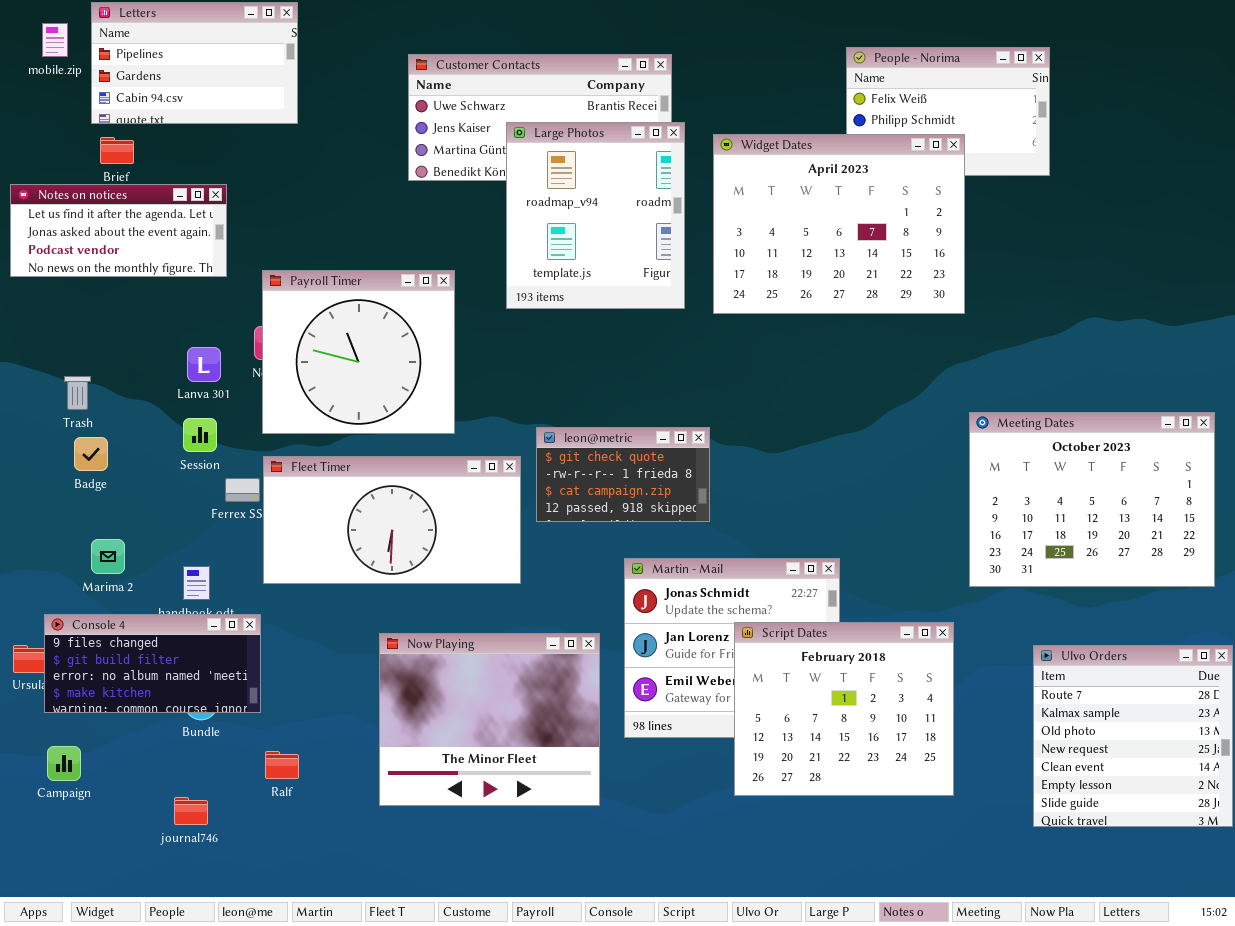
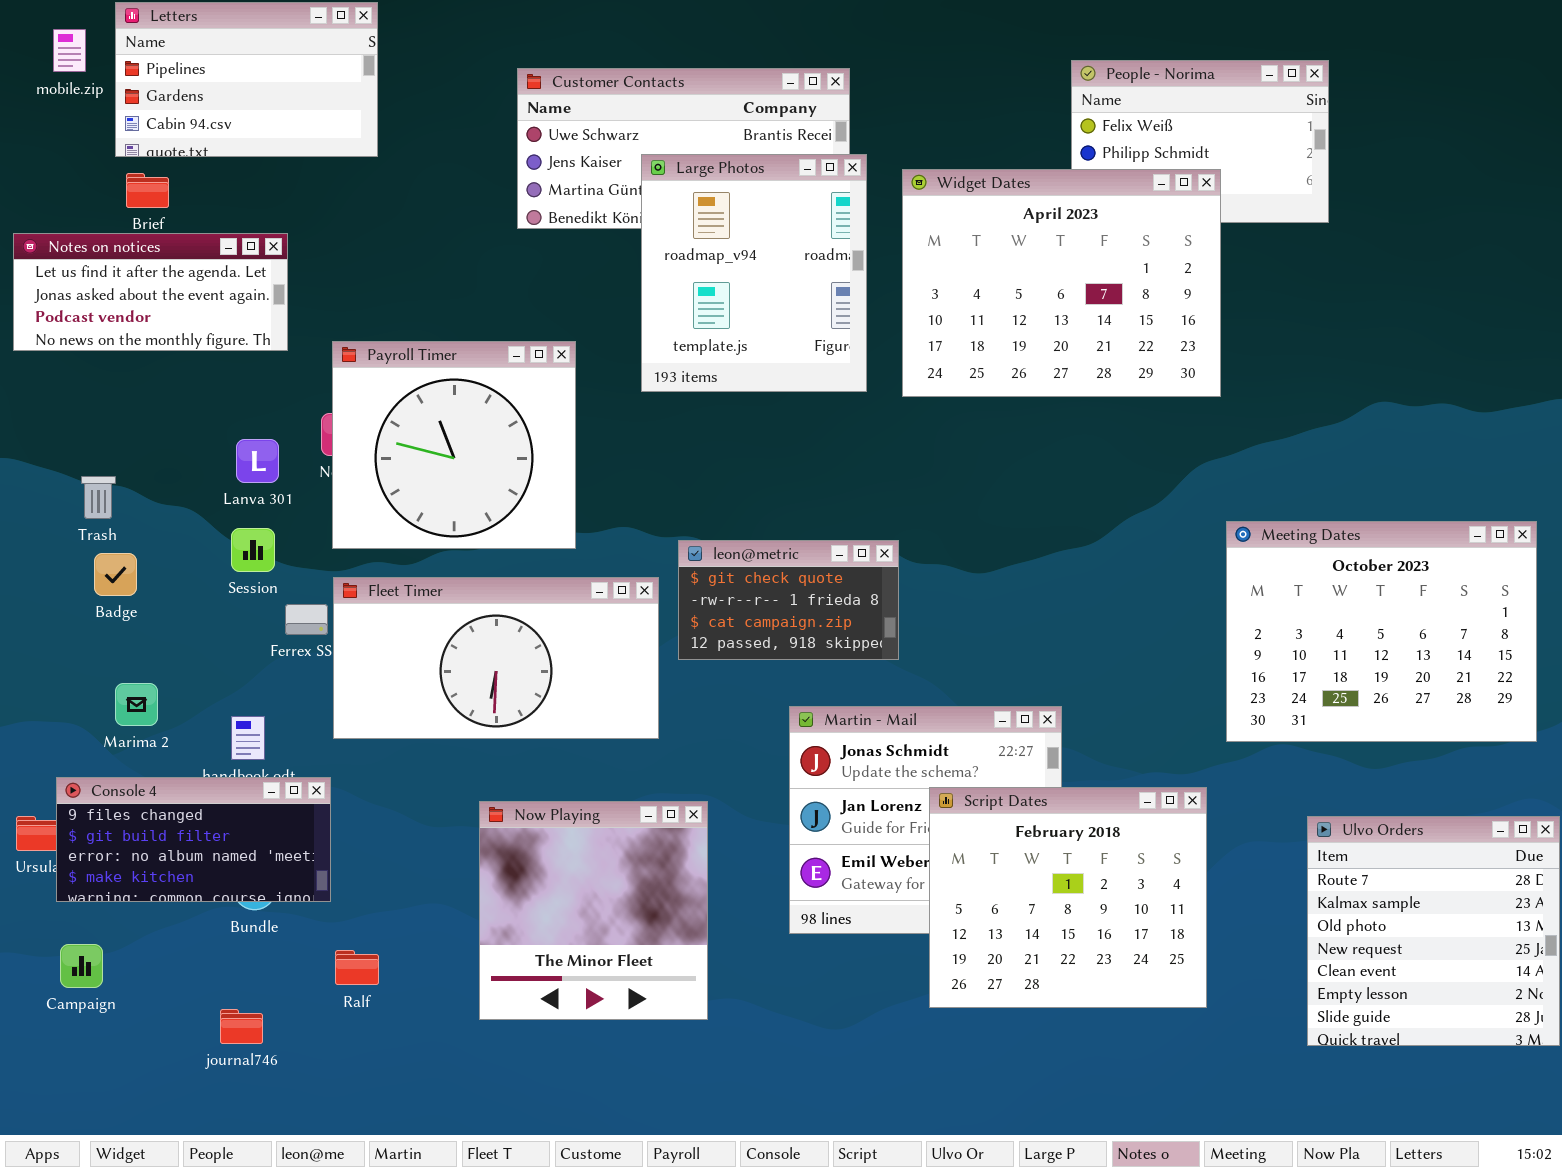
Now Playing: [379,633,600,806] -> [479,801,708,1020], resized

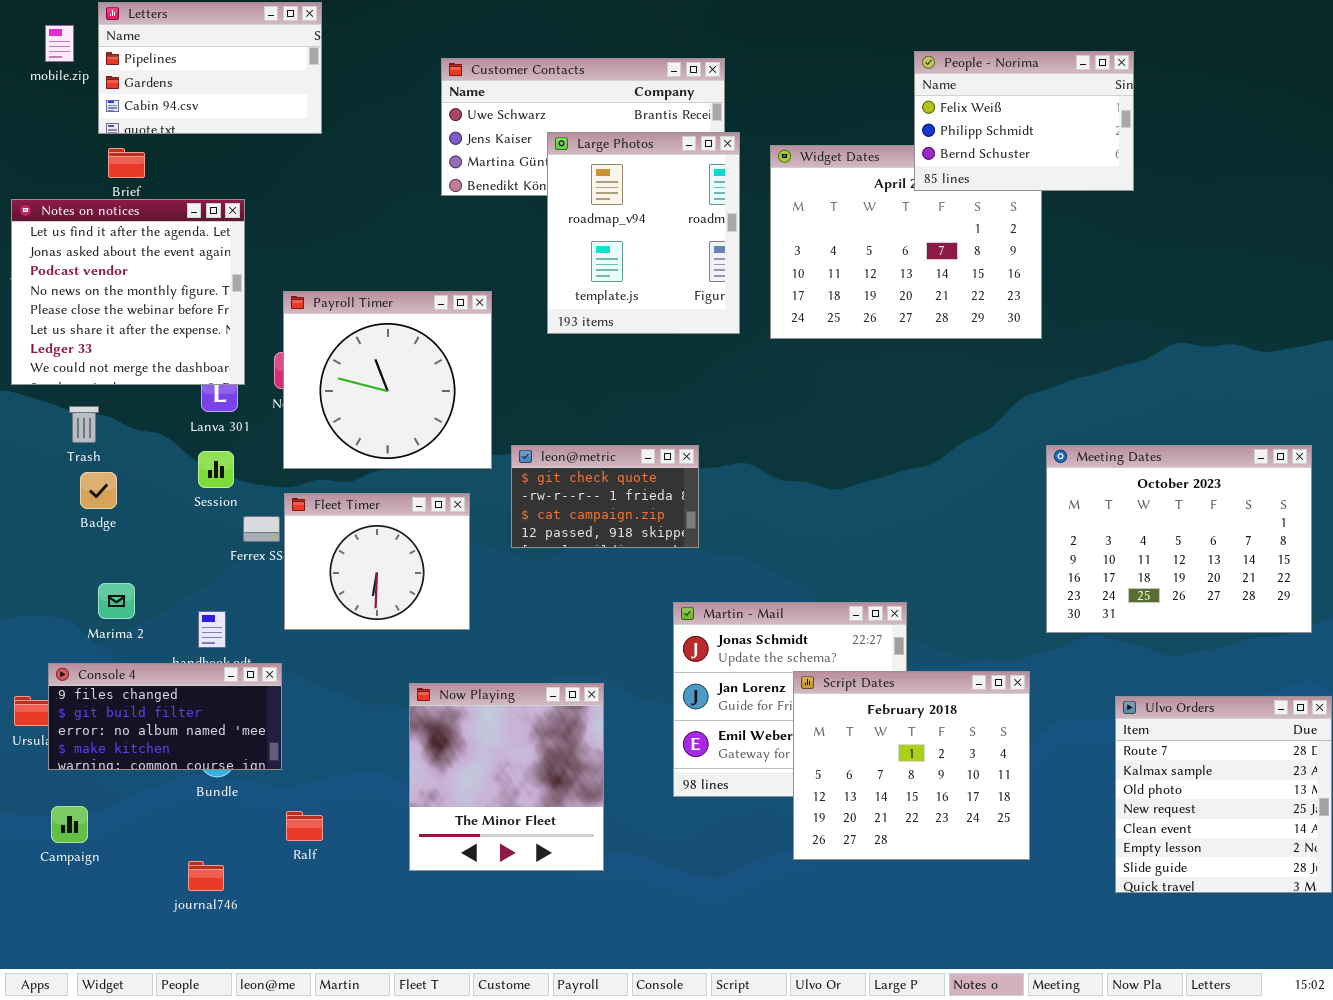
People - Norima: [1071,60,1329,223] -> [914,51,1134,191], raised
Notes on notices: [13,233,288,351] -> [11,199,245,385], resized
leon@metric: [678,540,899,660] -> [511,445,699,548], moved
Fleet Timer: [333,577,659,739] -> [284,493,470,630], resized

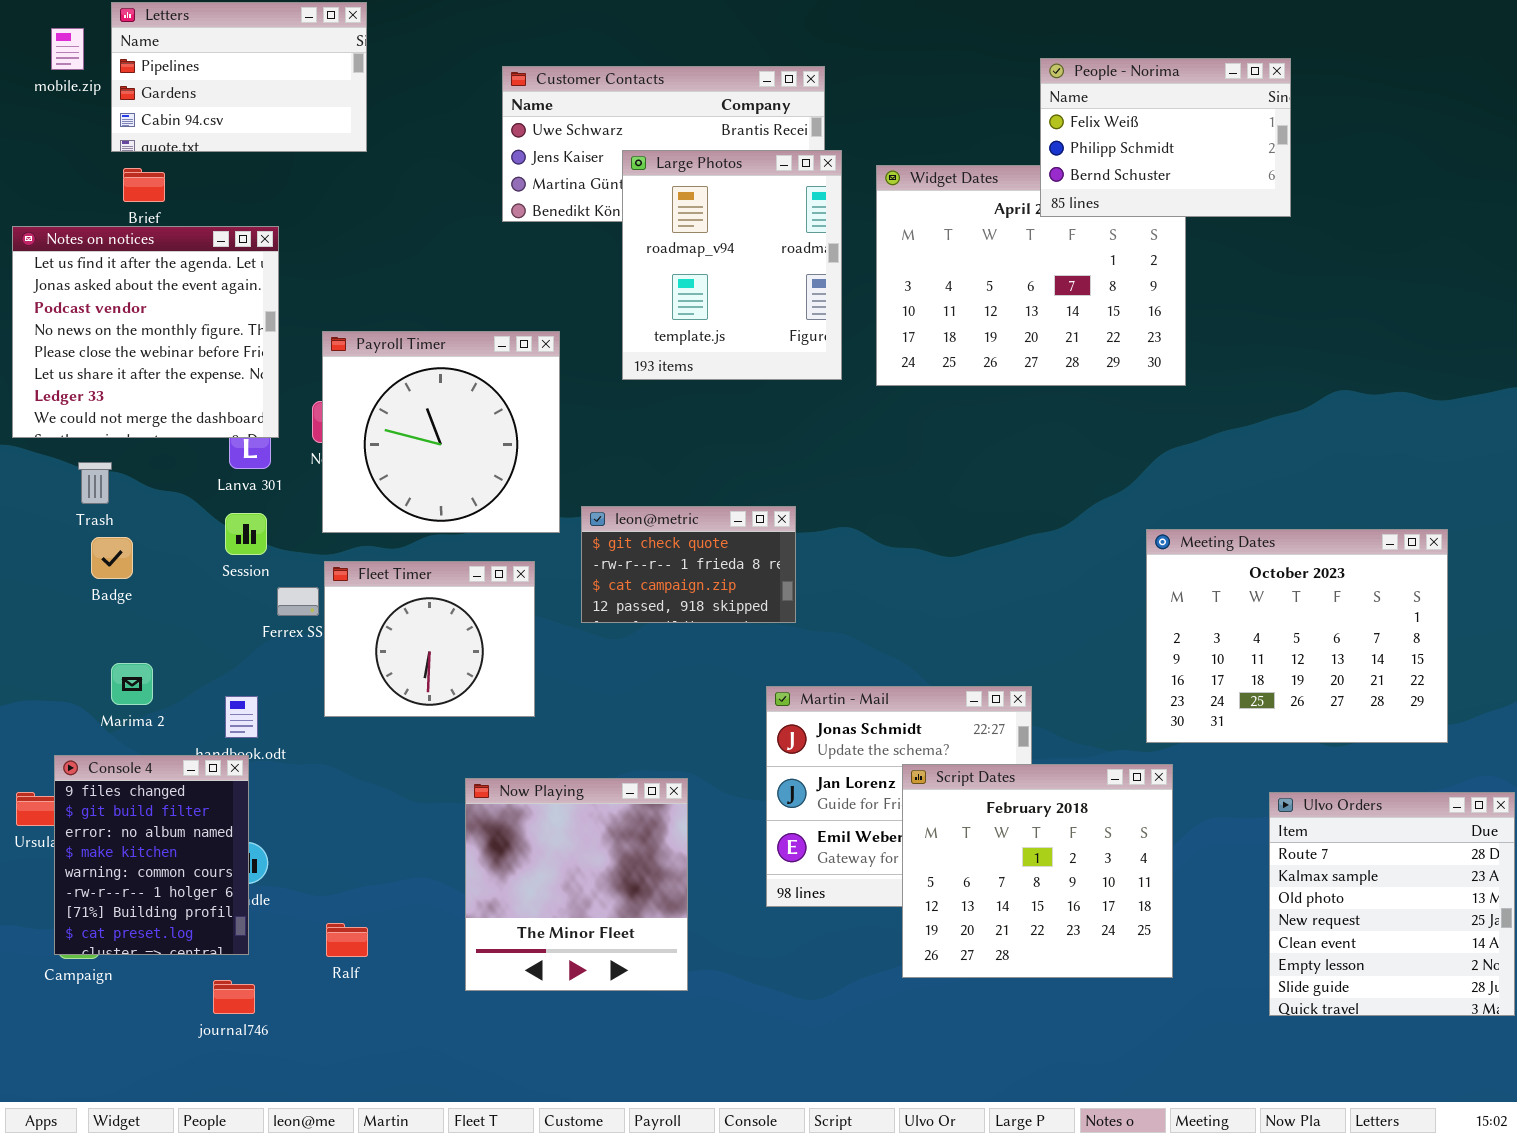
Meeting Dates: [1046,445,1312,633] -> [1146,529,1448,743], moved
Console 4: [48,663,282,770] -> [54,755,249,955], resized

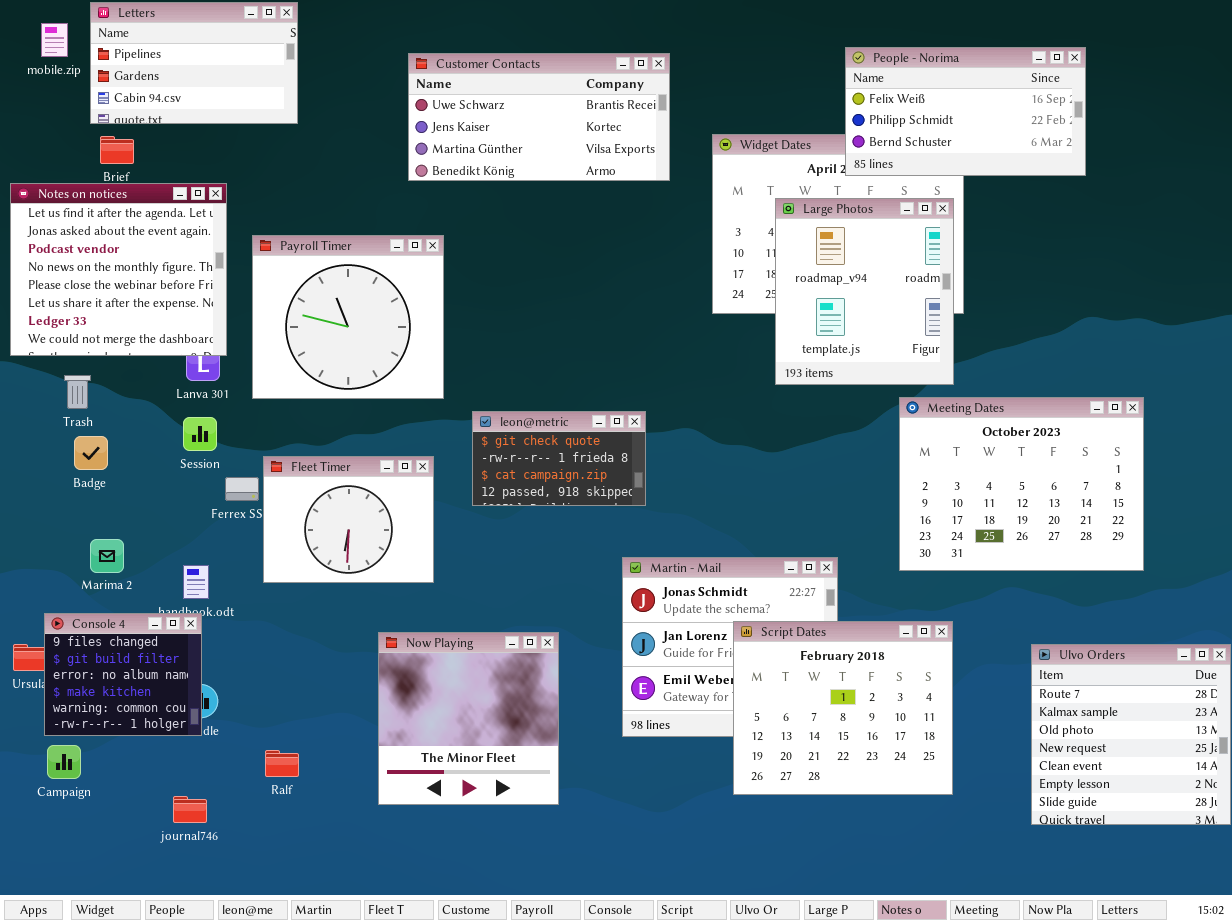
People - Norima: [1040,58,1291,217] -> [845,47,1086,176], resized
Large Photos: [622,150,842,380] -> [775,198,954,385], moved
Payroll Timer: [322,331,560,533] -> [252,235,444,399], moved
Meeting Dates: [1146,529,1448,743] -> [899,397,1144,571], moved
Console 4: [54,755,249,955] -> [44,613,202,736], resized

